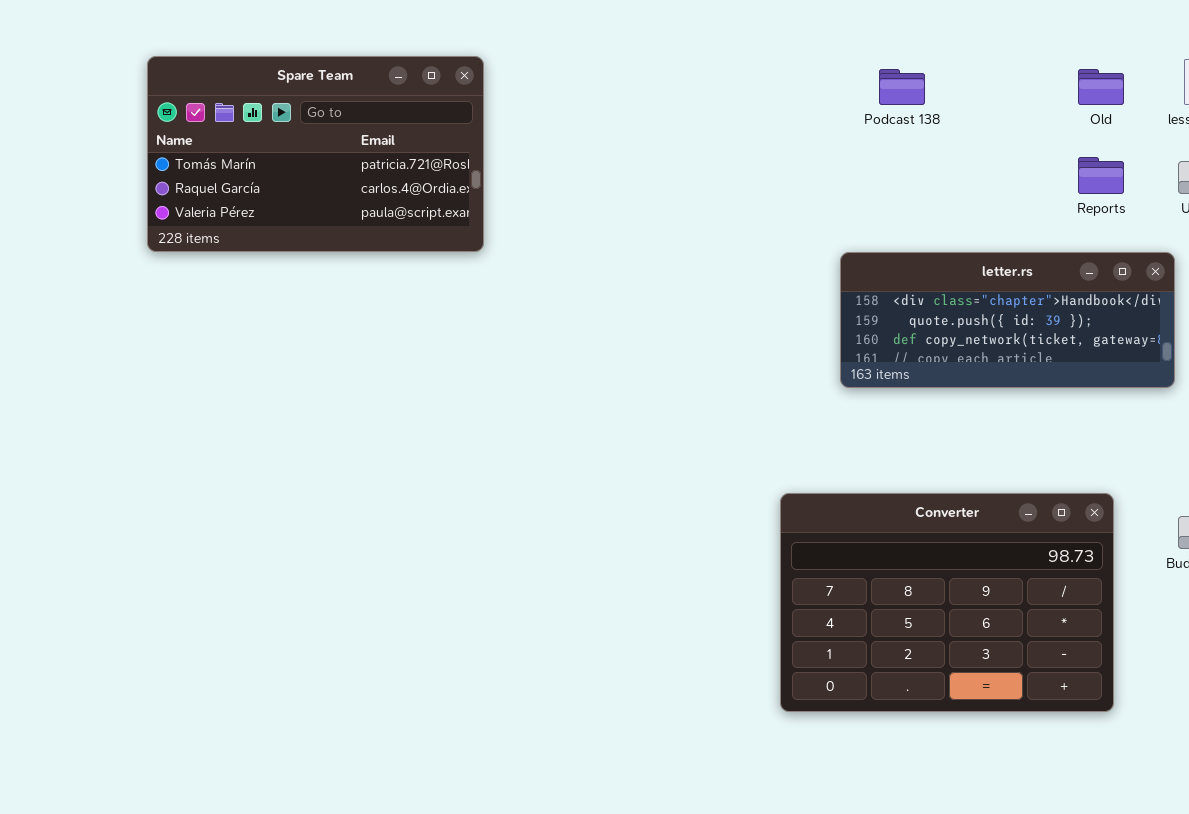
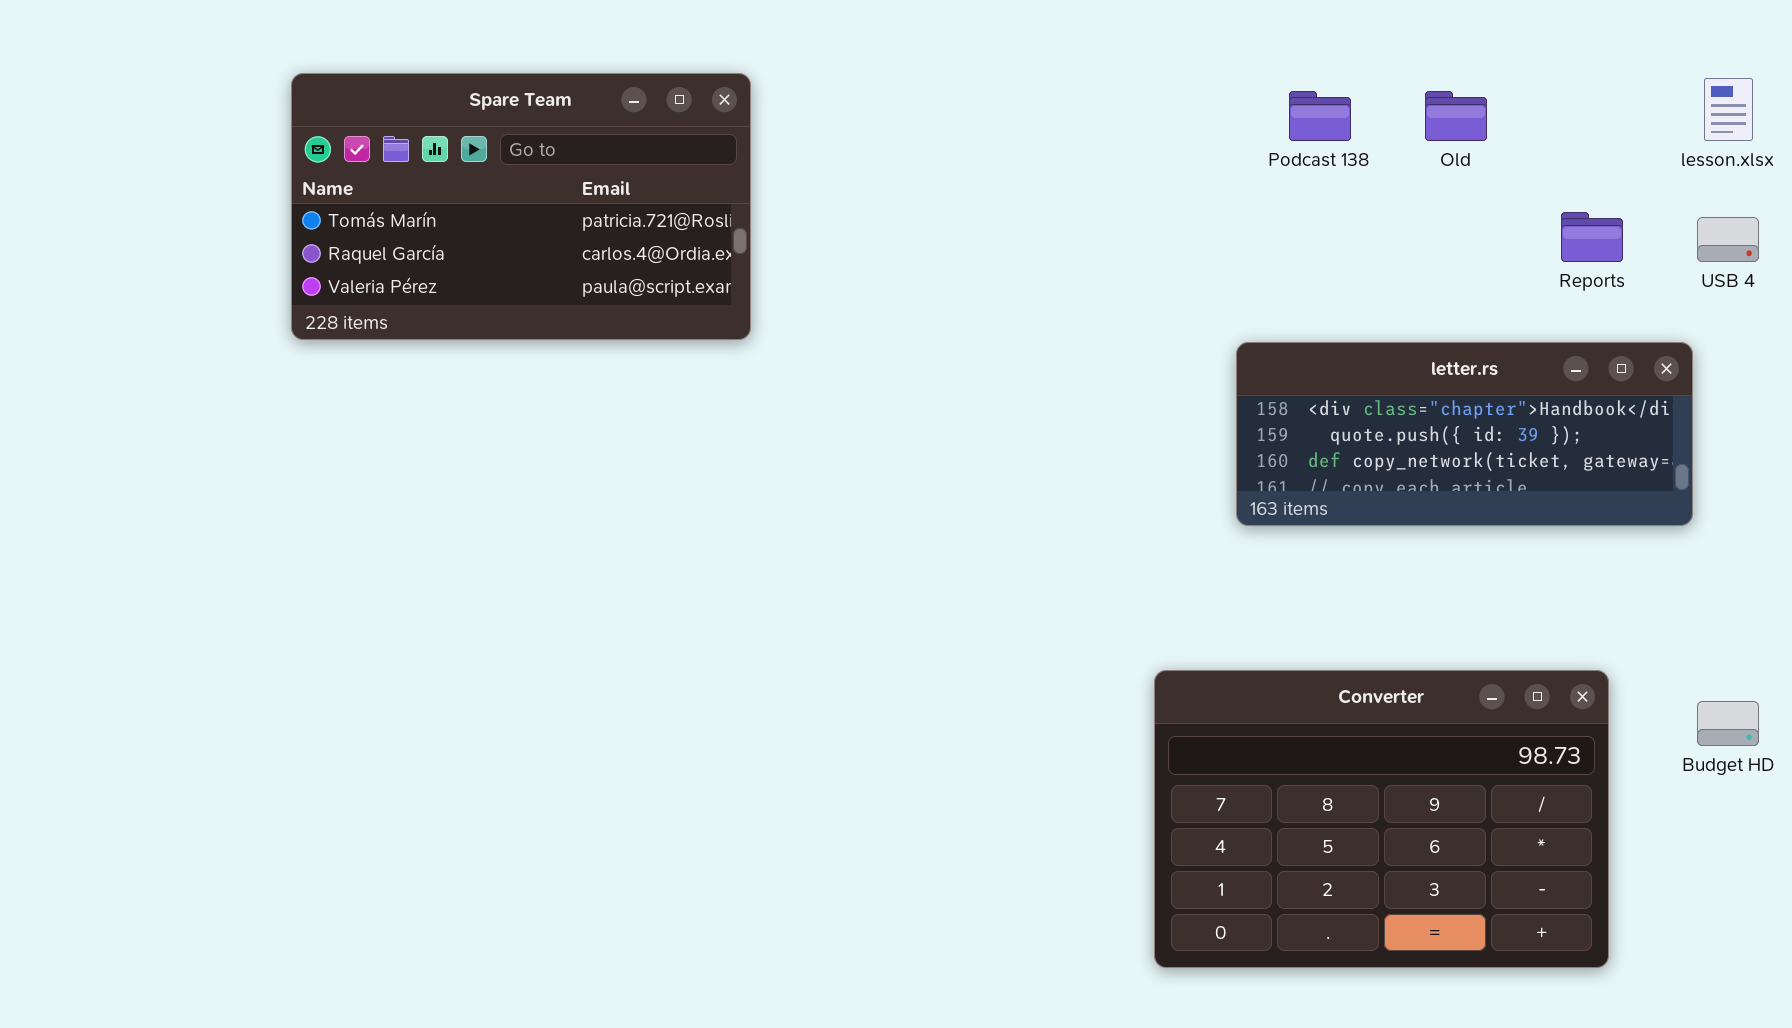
Old: [1078,69,1124,105] -> [1425,91,1487,141], moved

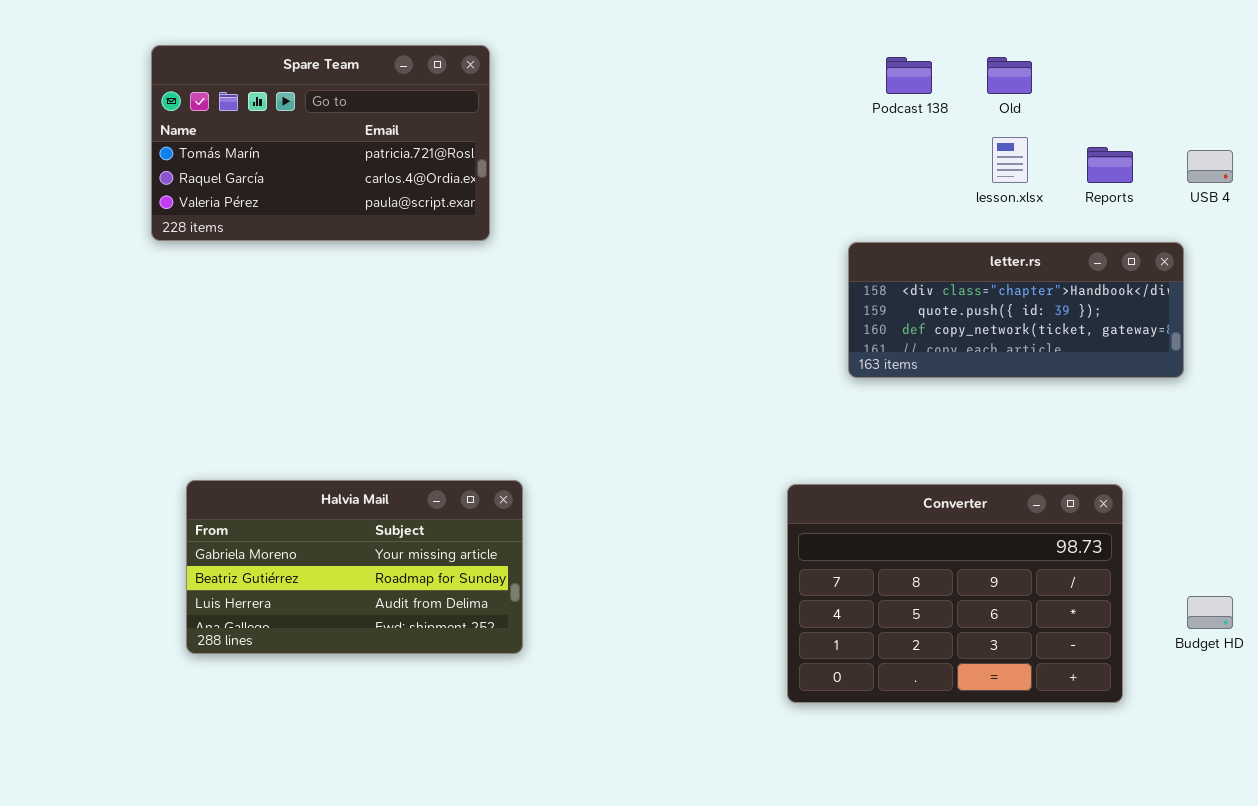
lesson.xlsx: [1704,78,1753,141] -> [992,137,1028,183], moved
Halvia Mail: none -> [186,480,523,654], opened
Budget HD: [1697,701,1759,746] -> [1187,596,1233,629], moved

